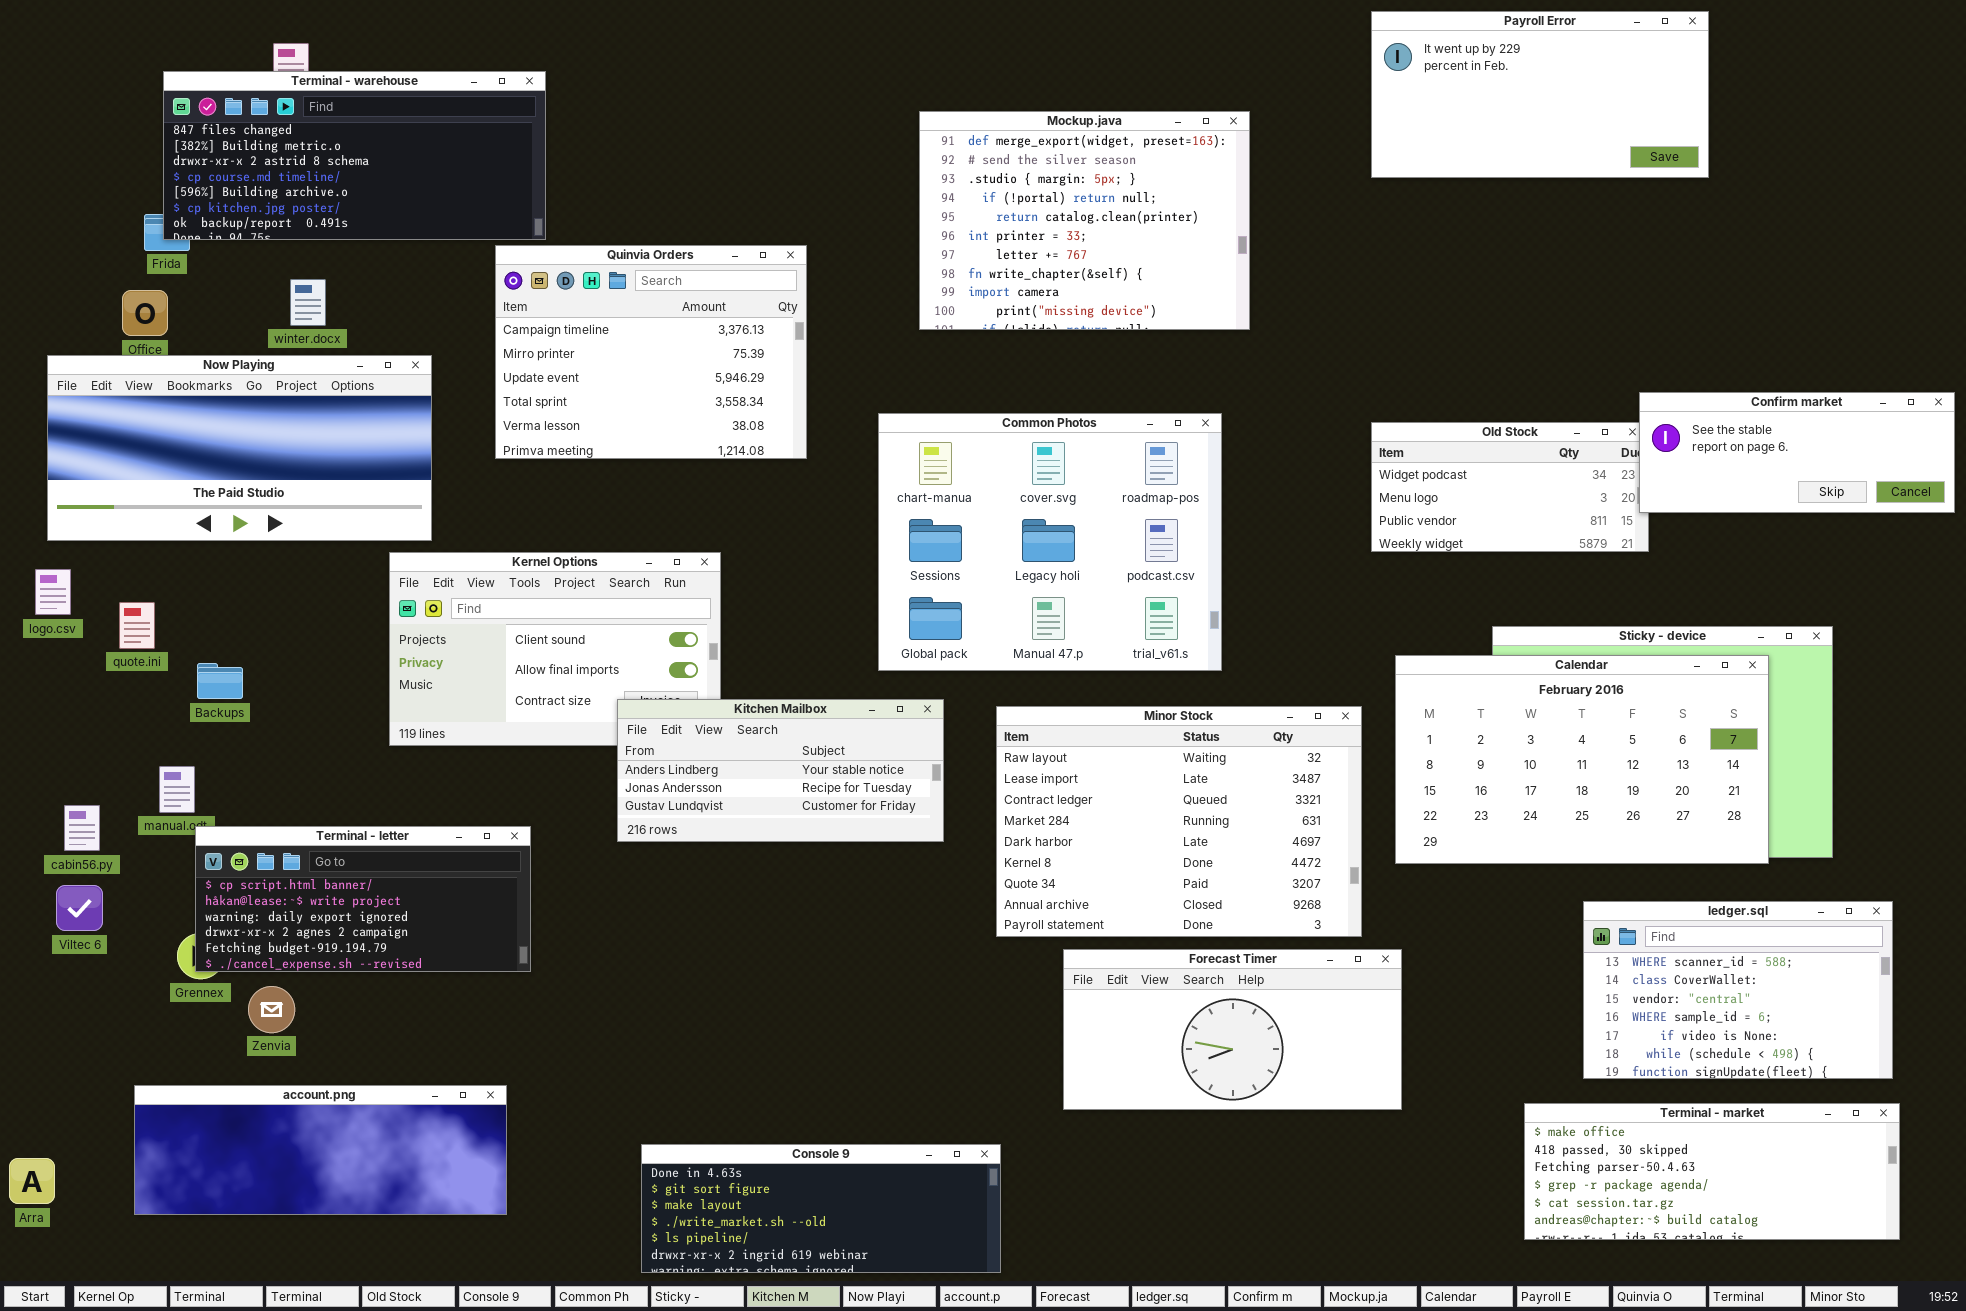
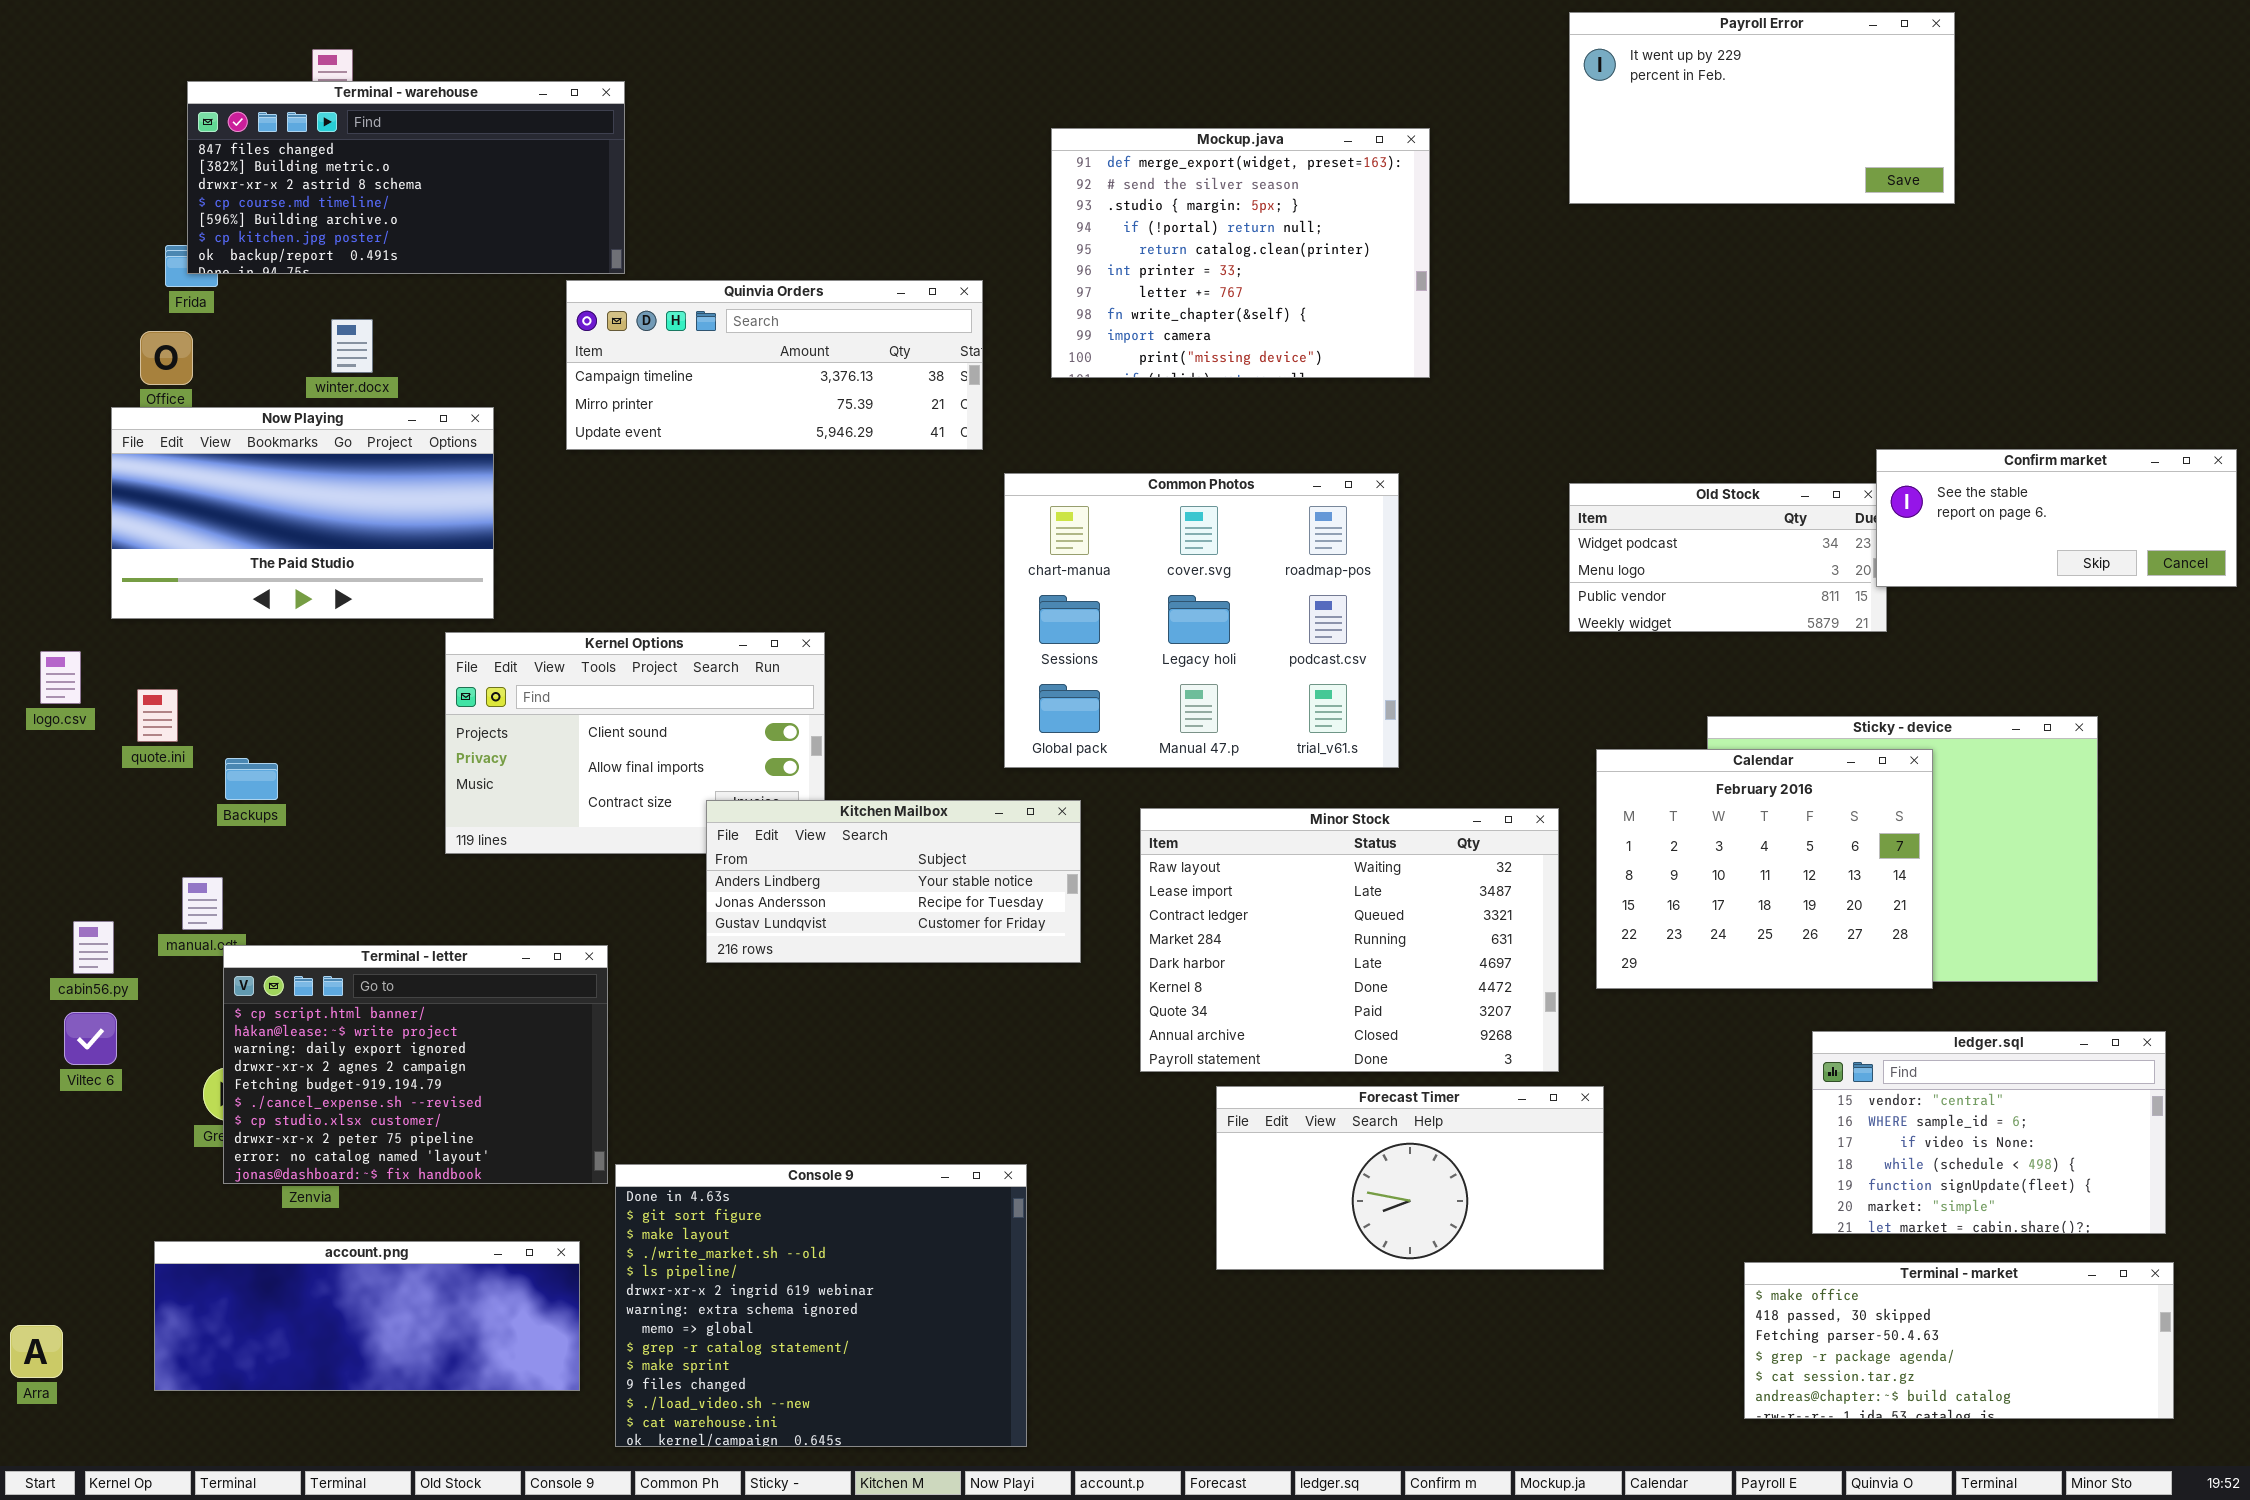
Quinvia Orders: [495,245,807,459] -> [566,280,983,450], resized
Now Playing: [47,355,432,541] -> [111,407,494,619], resized
Calendar: [1395,655,1769,864] -> [1596,749,1933,989], resized
Terminal - letter: [195,826,531,972] -> [223,945,608,1184], resized
ledger.sql: [1583,901,1893,1079] -> [1812,1031,2166,1234], scrolled down 2 rows
Console 9: [641,1144,1001,1273] -> [615,1164,1027,1447], moved, resized

